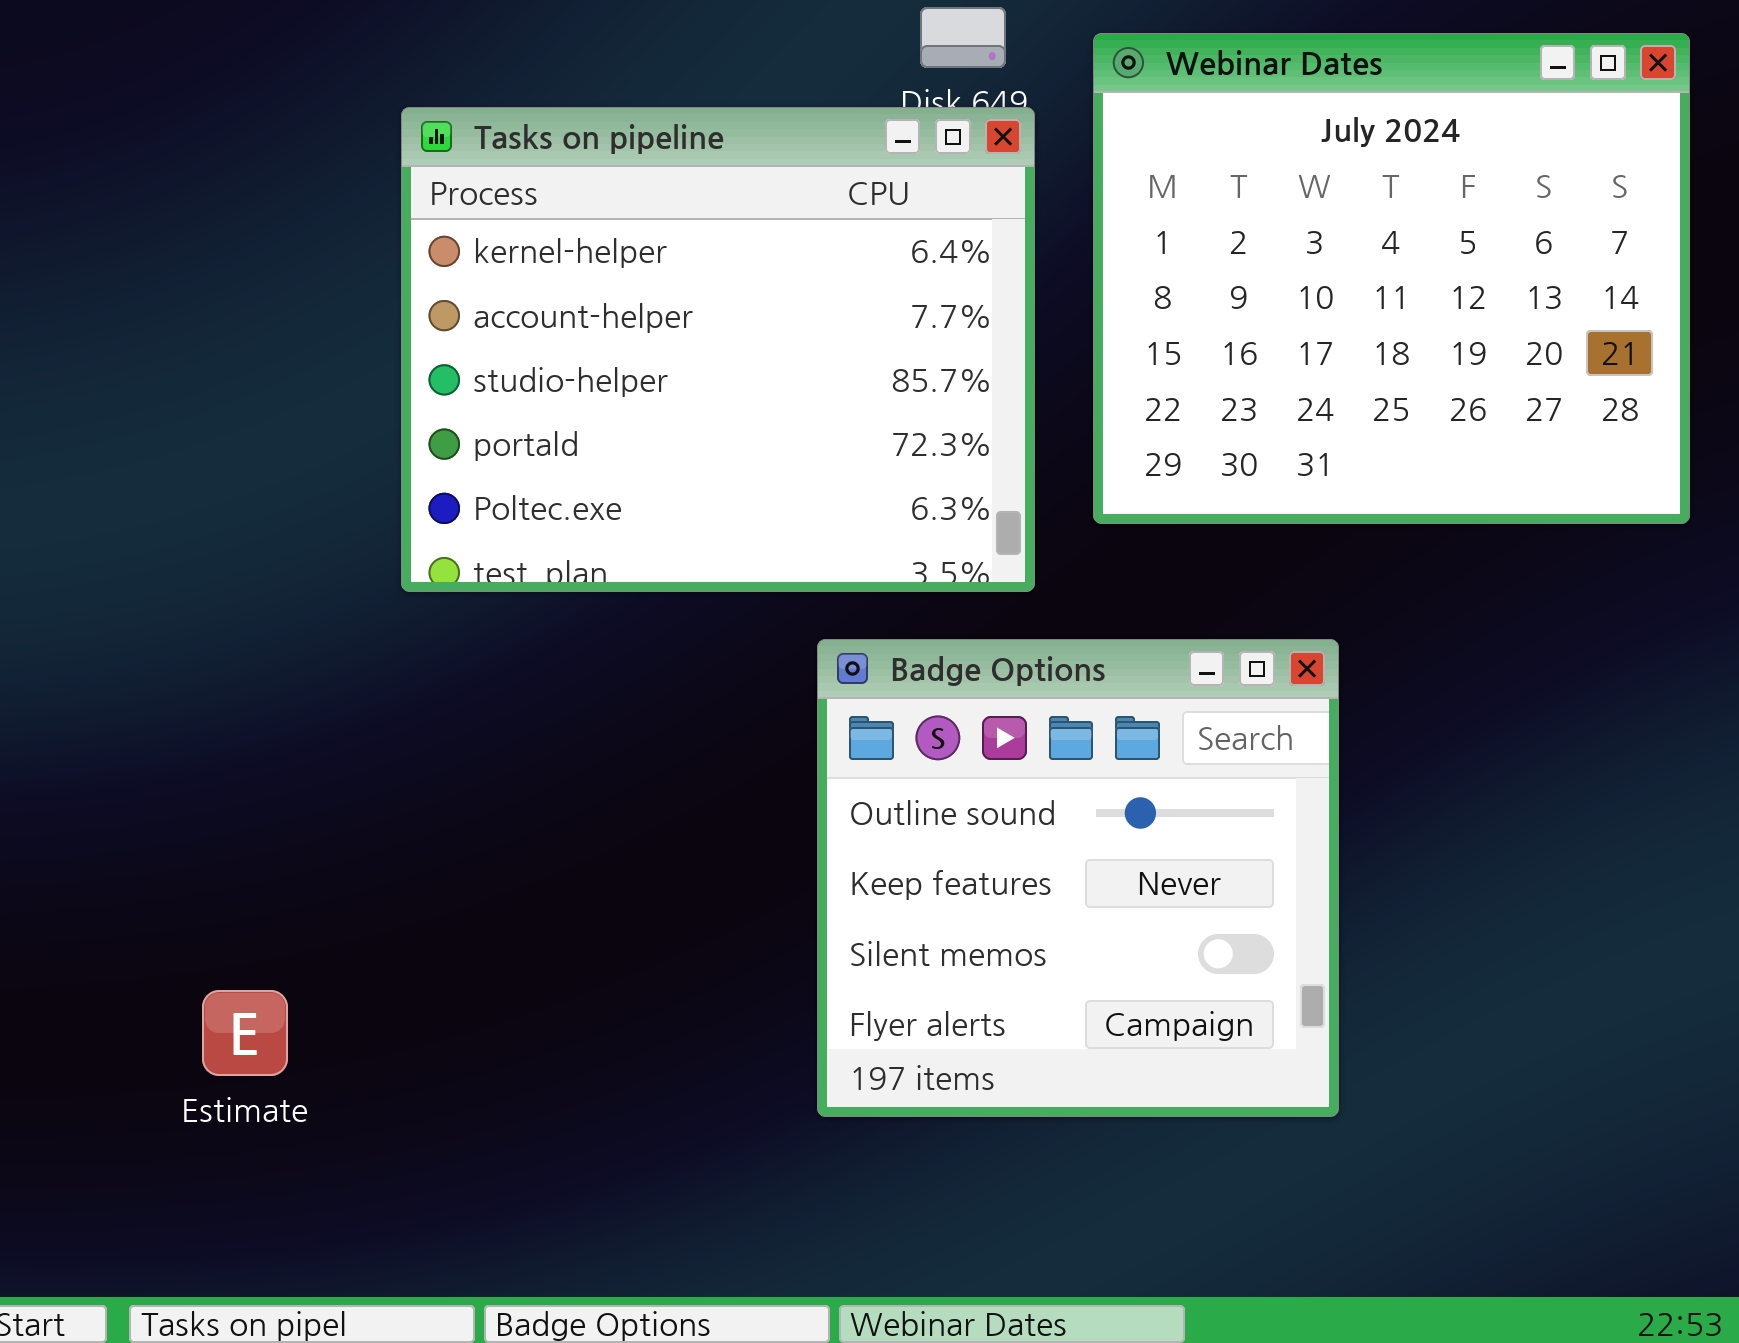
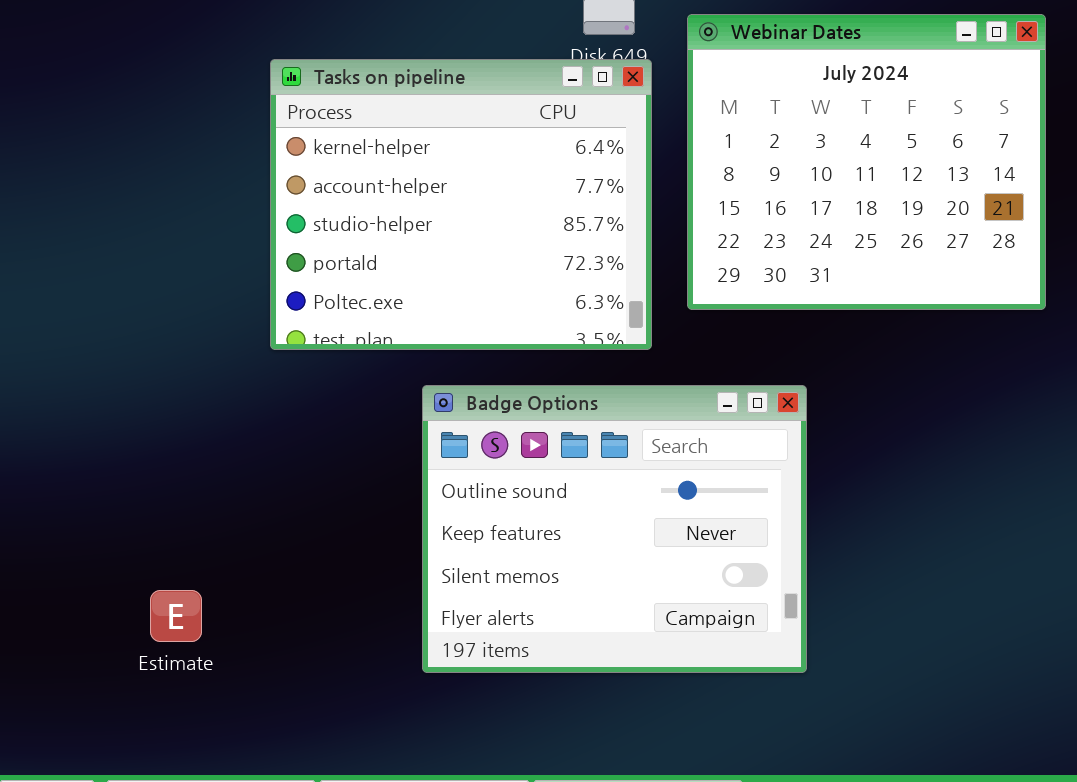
Badge Options: [817,639,1339,1117] -> [422,385,807,673], moved, resized

